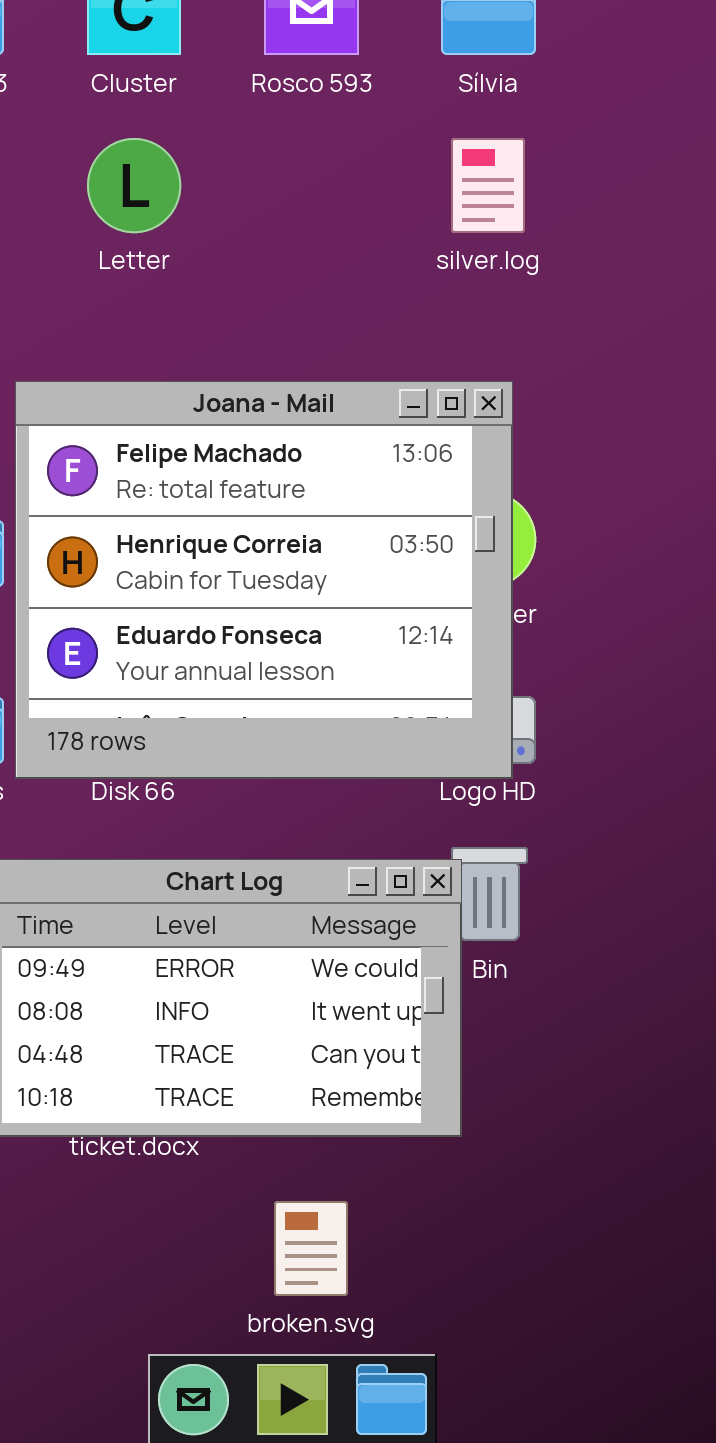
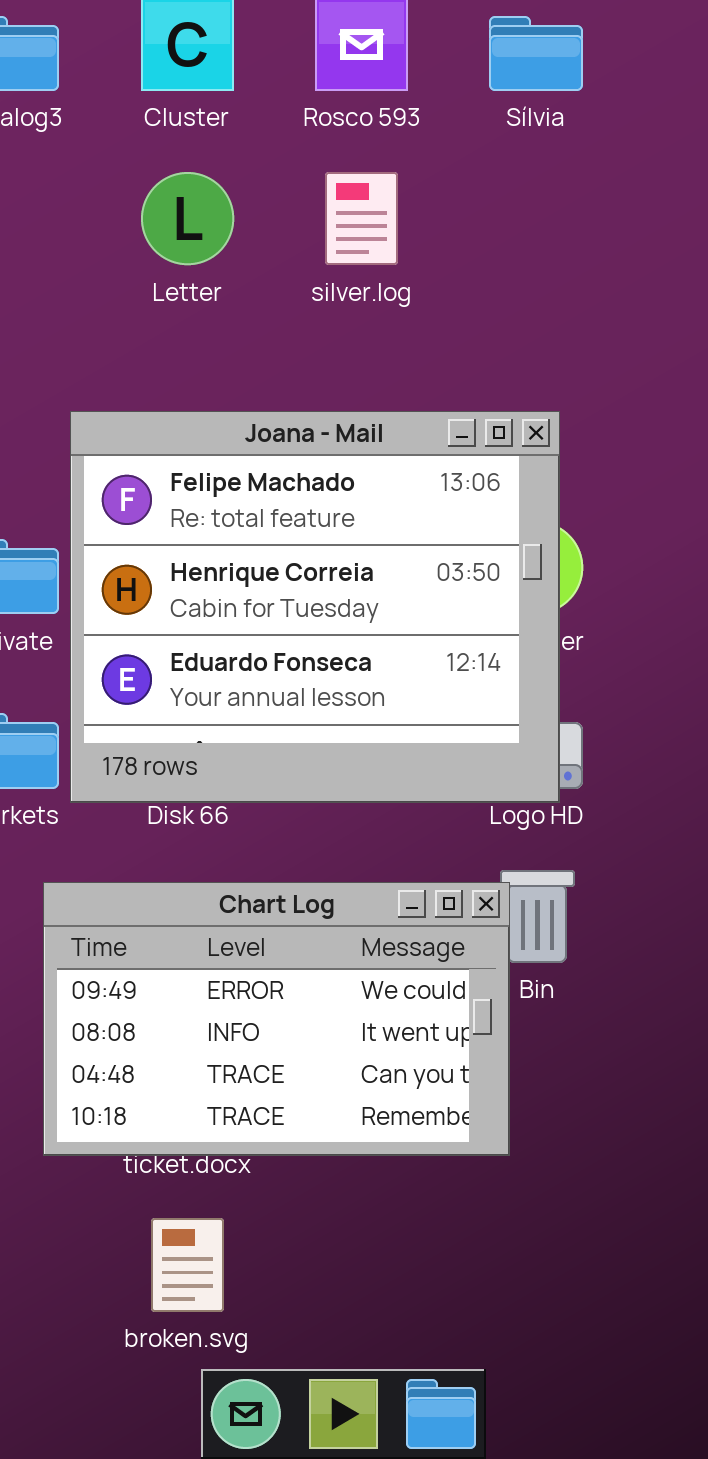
silver.log: [451,138,525,233] -> [325,172,398,265], moved
broken.svg: [274,1201,348,1296] -> [151,1218,224,1312], moved

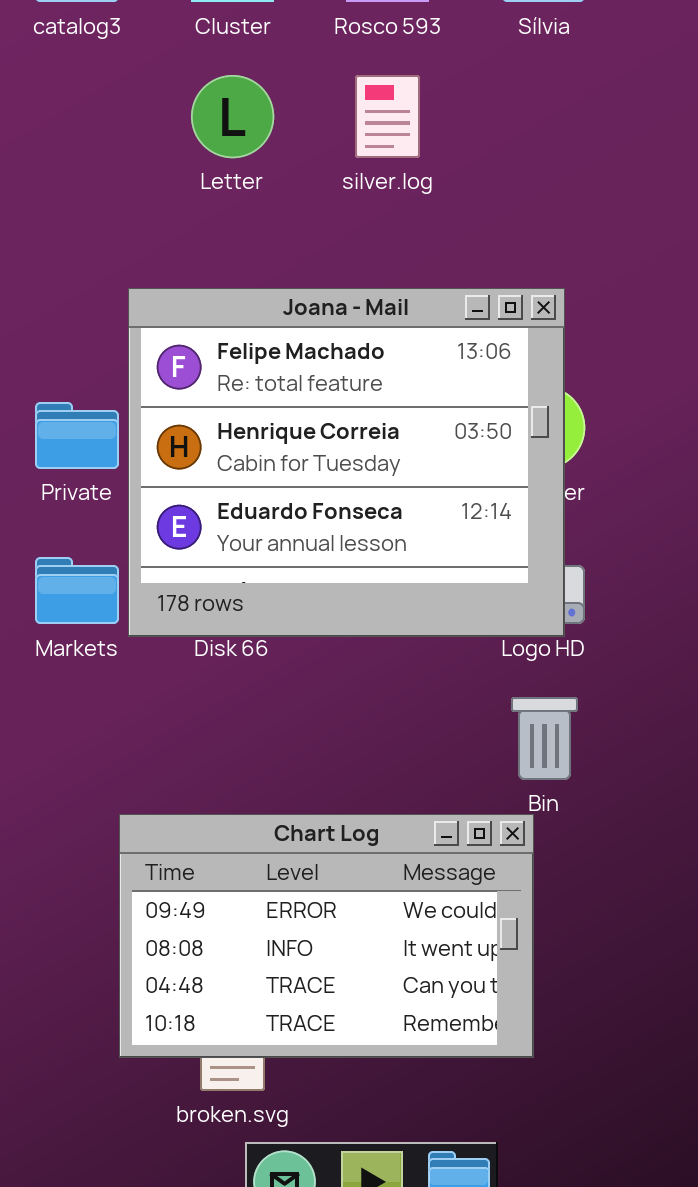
Chart Log: [43,882,510,1156] -> [119,814,534,1058], moved

